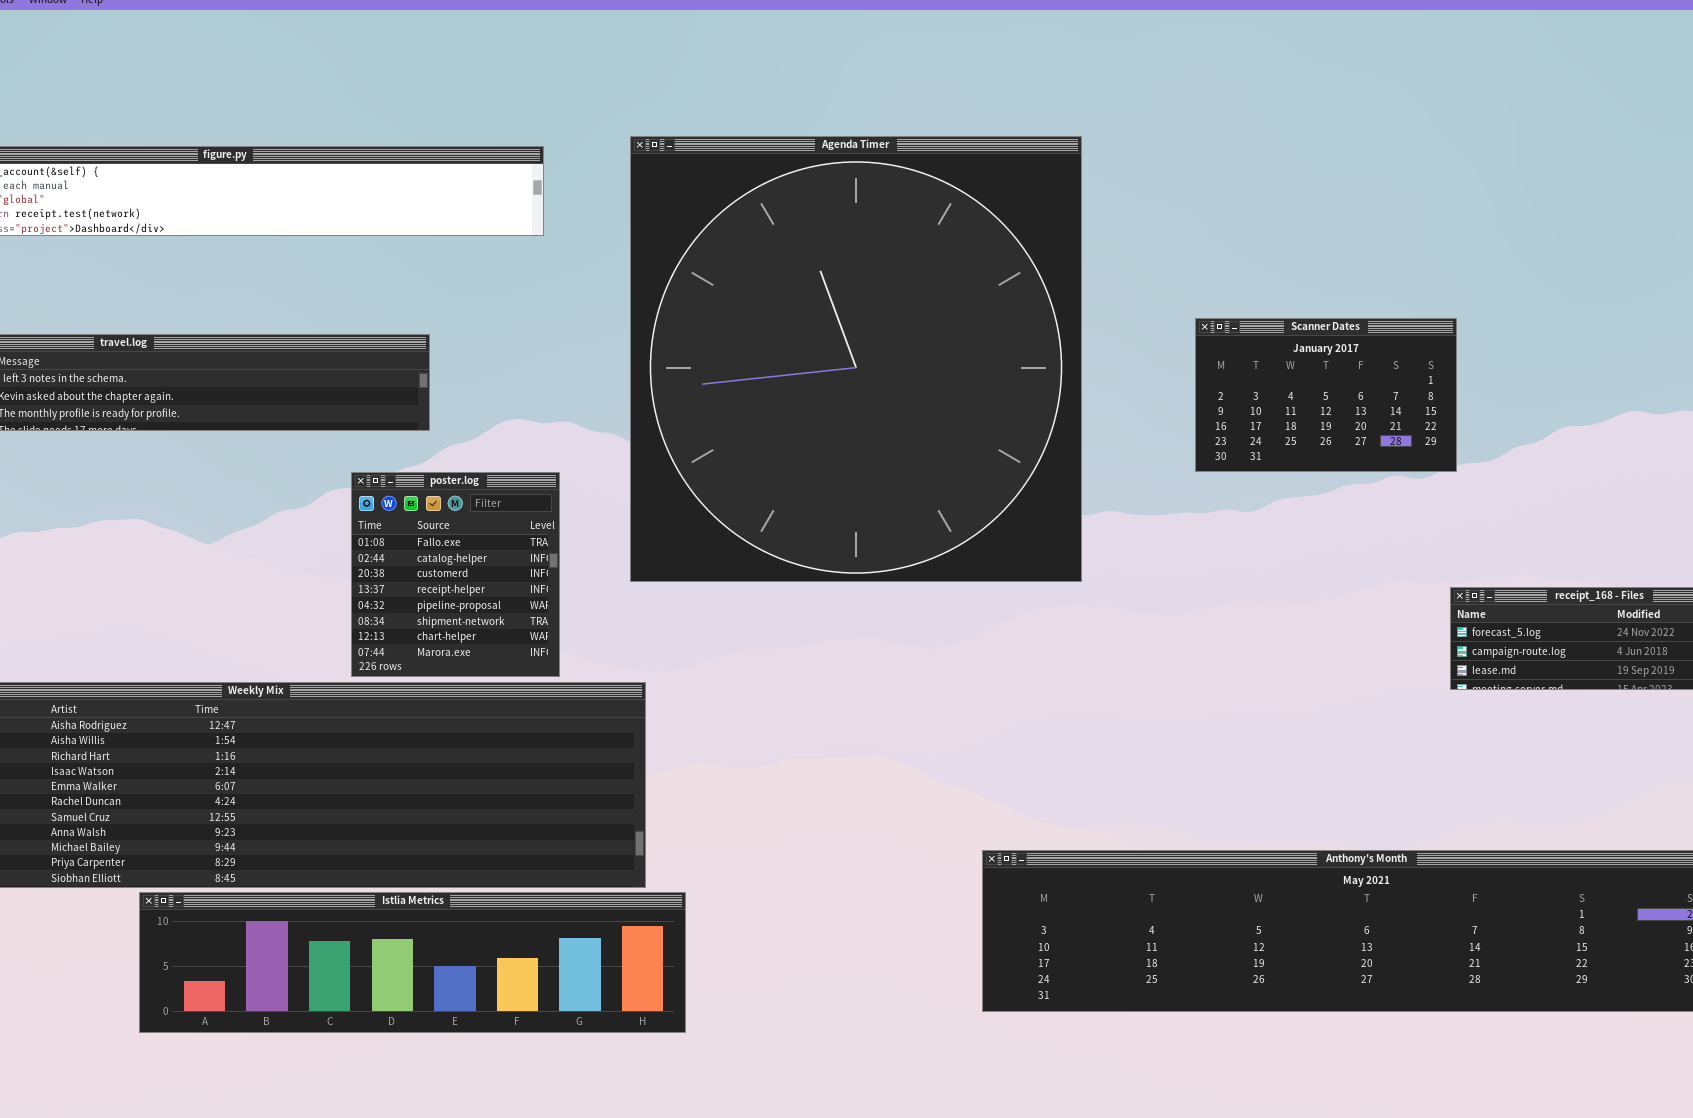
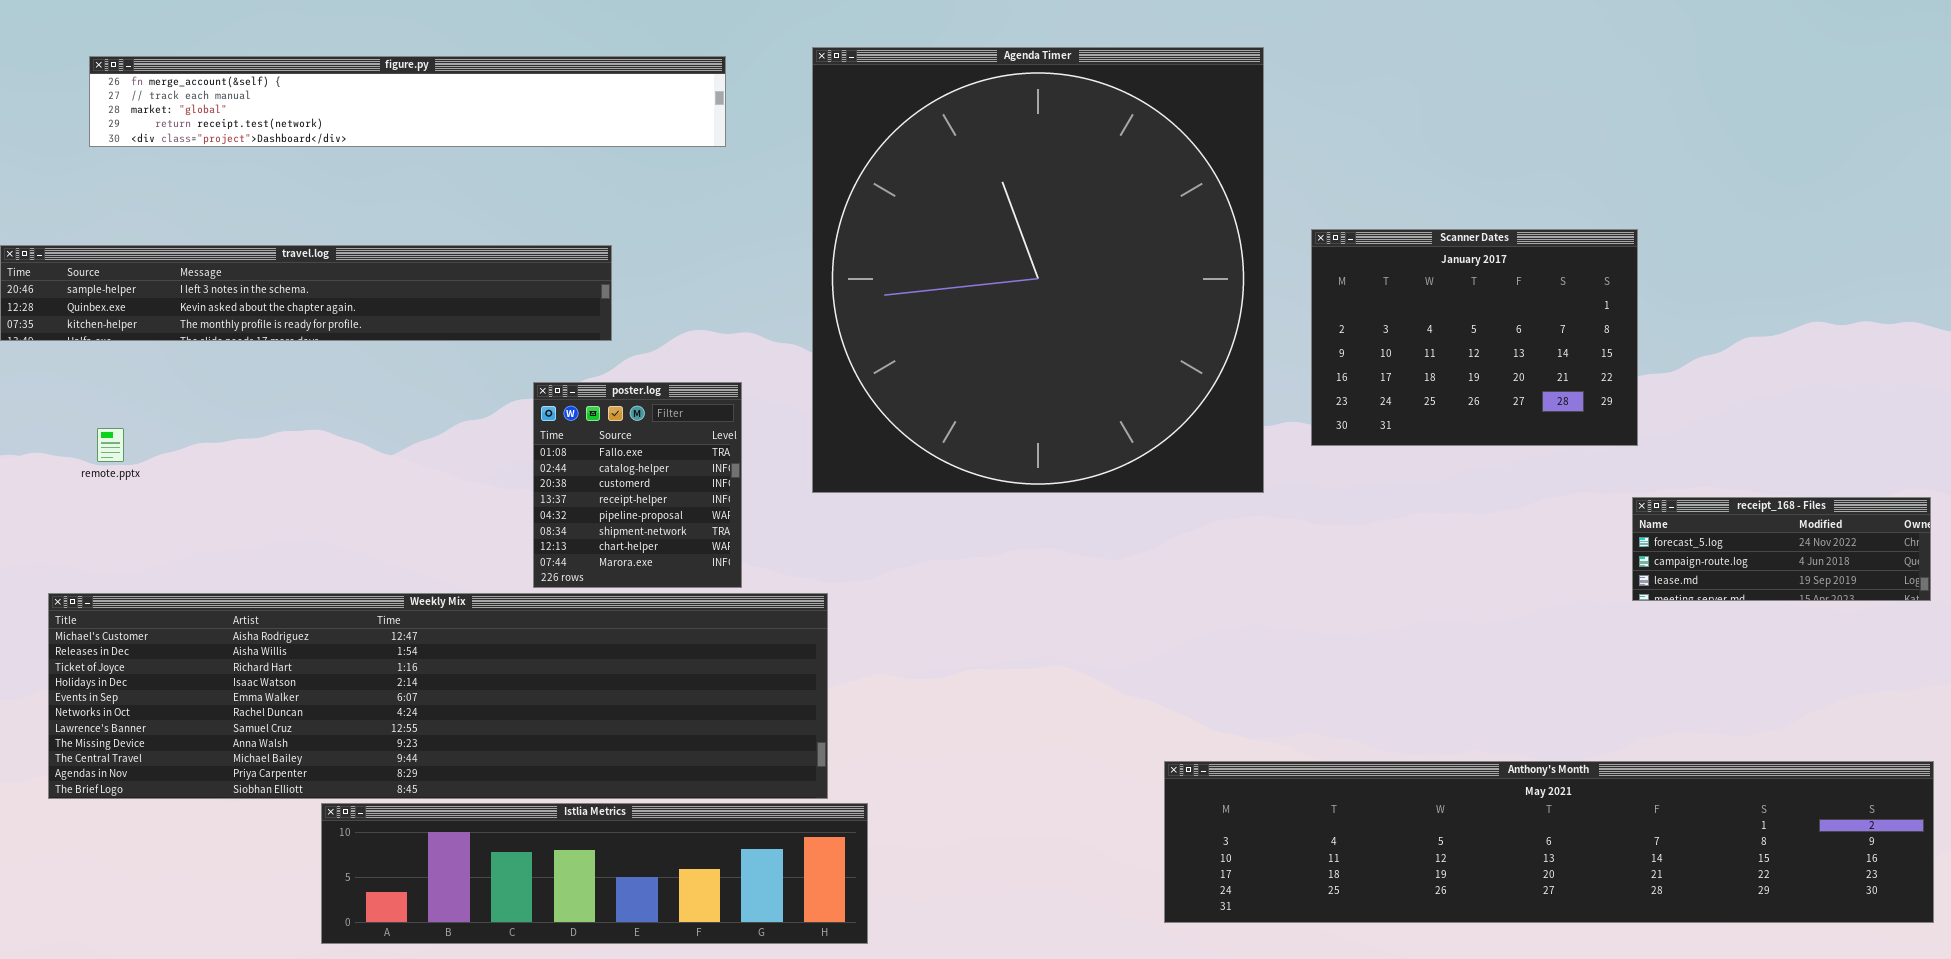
Scanner Dates: [1195,318,1457,472] -> [1311,229,1638,446], resized

